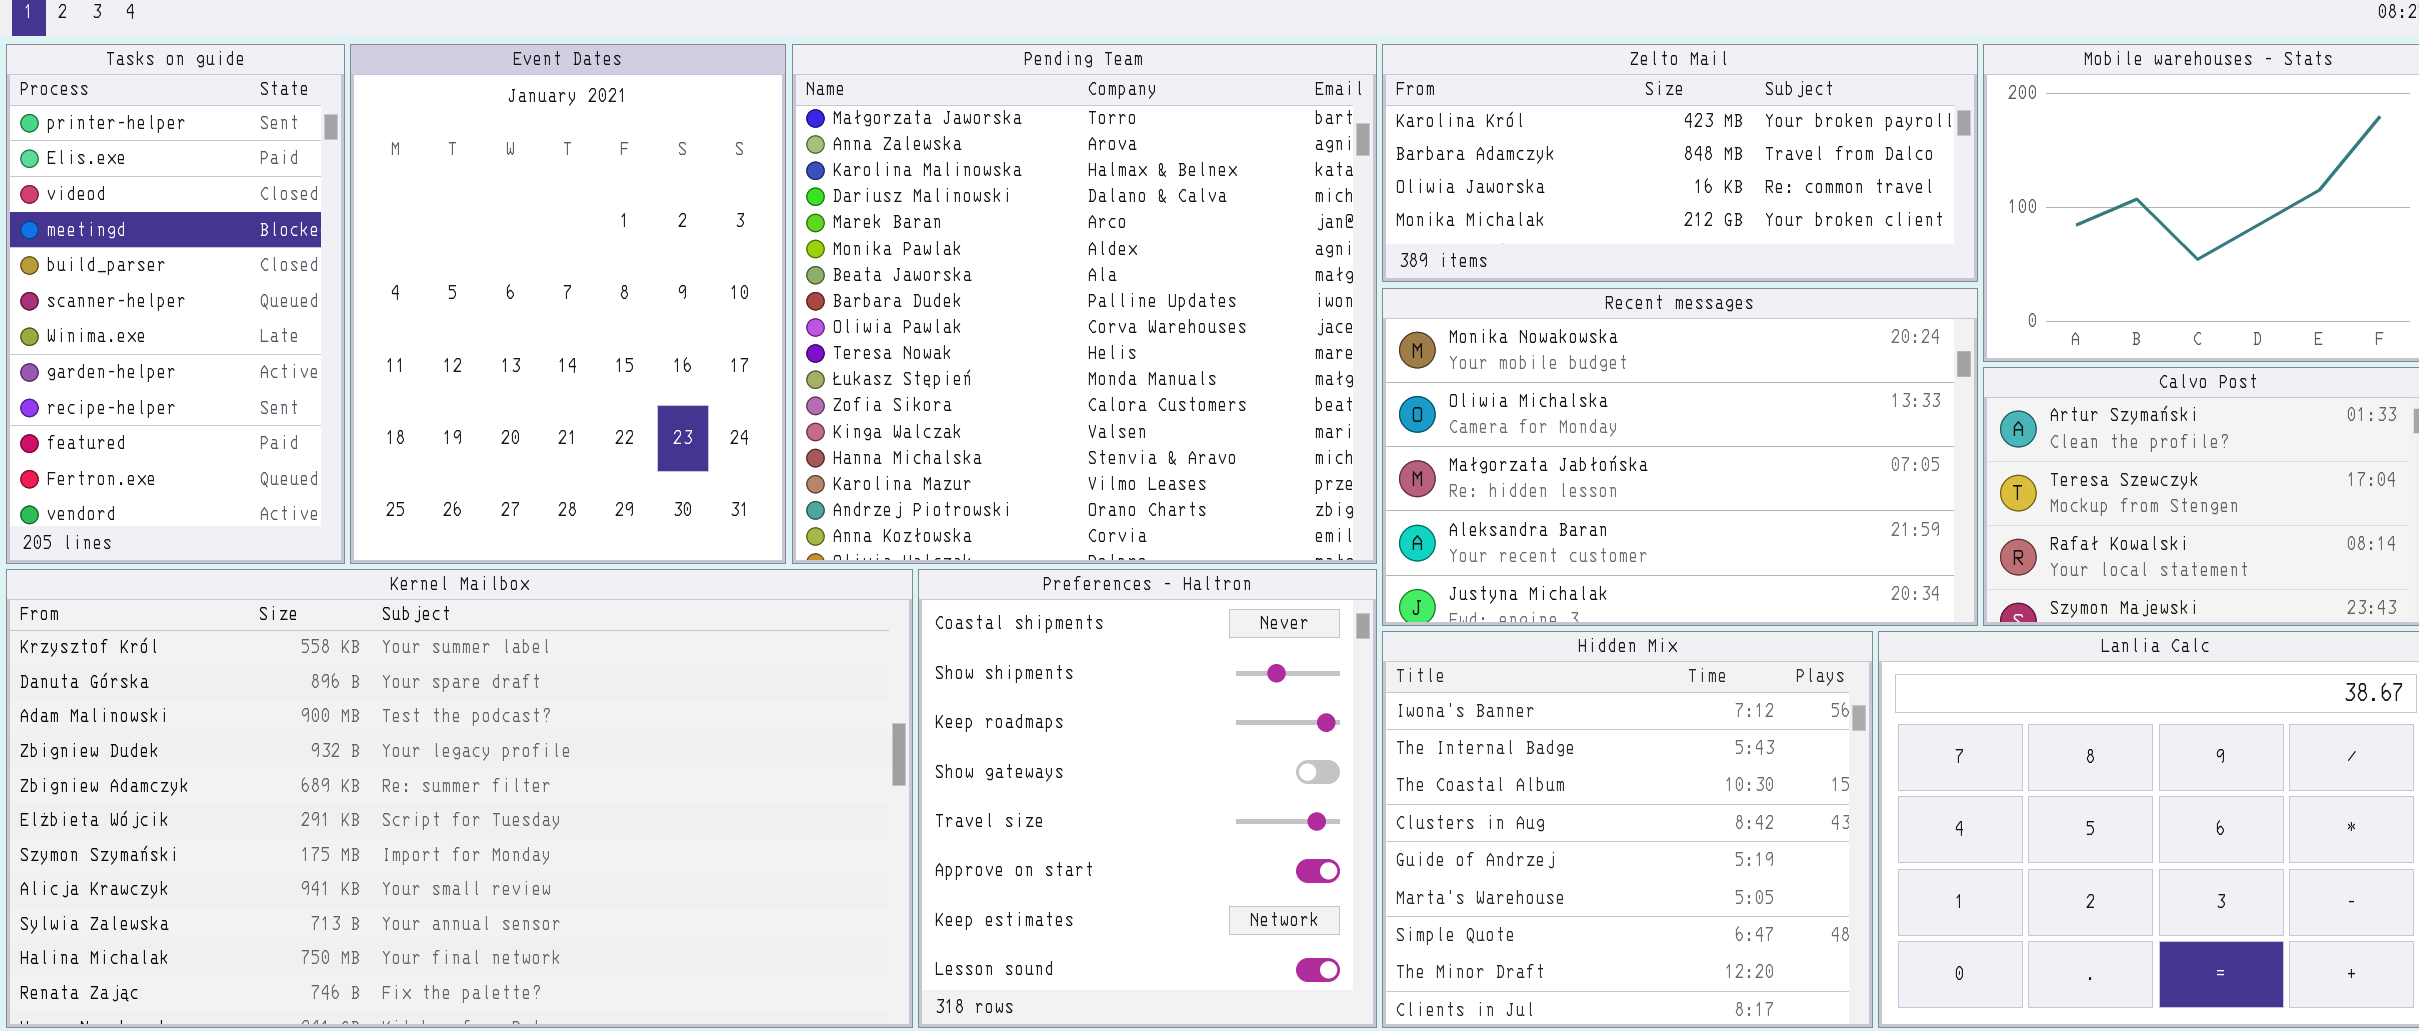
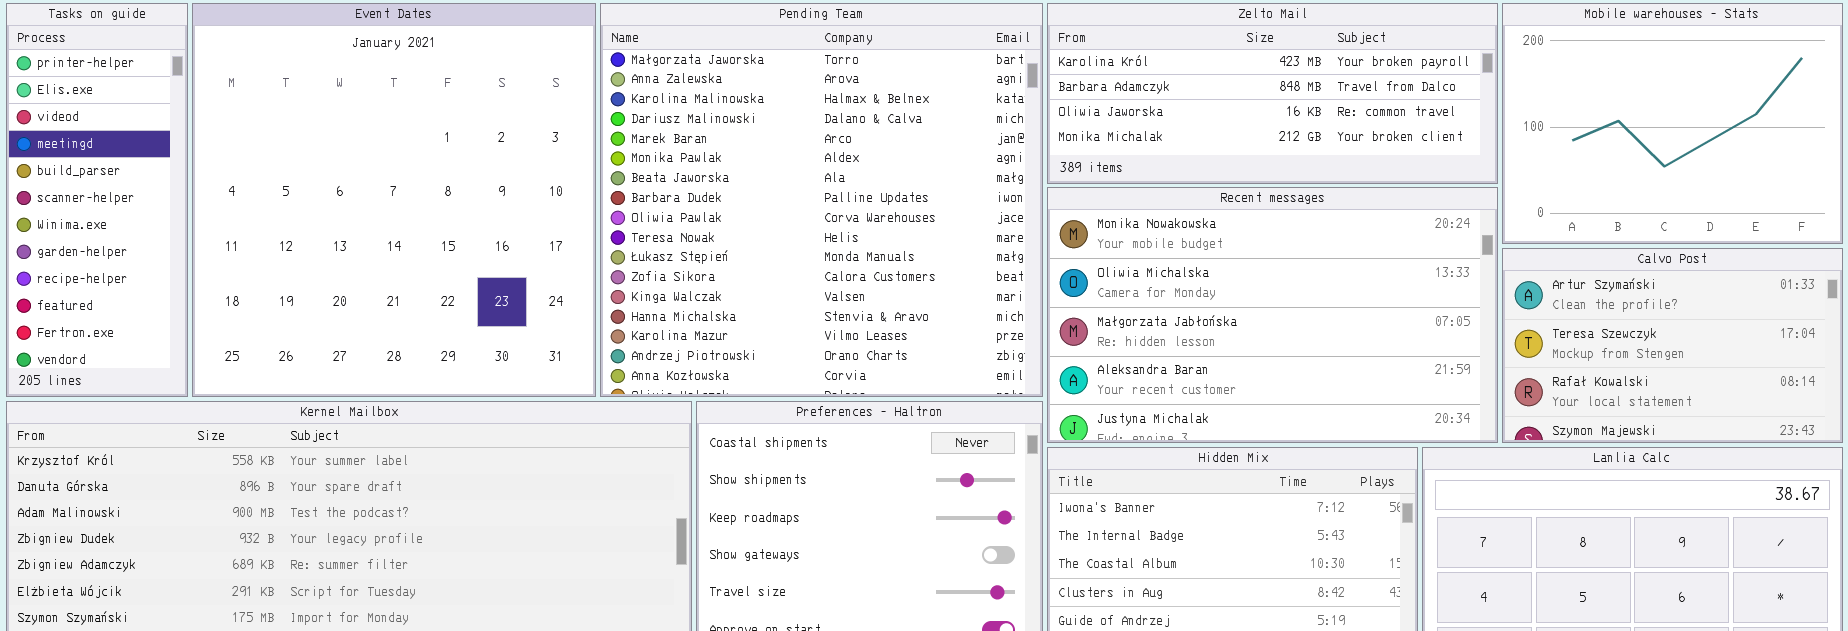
Tasks on guide: [6,44,345,564] -> [6,3,188,397], resized
Event Dates: [350,44,786,564] -> [192,3,596,397], resized

